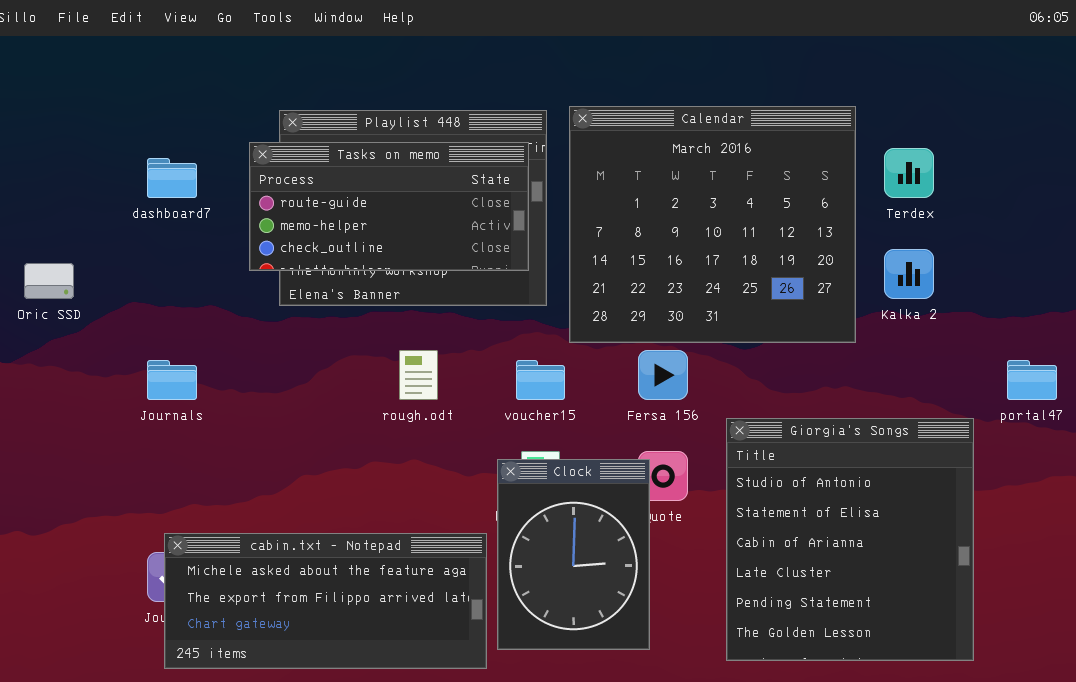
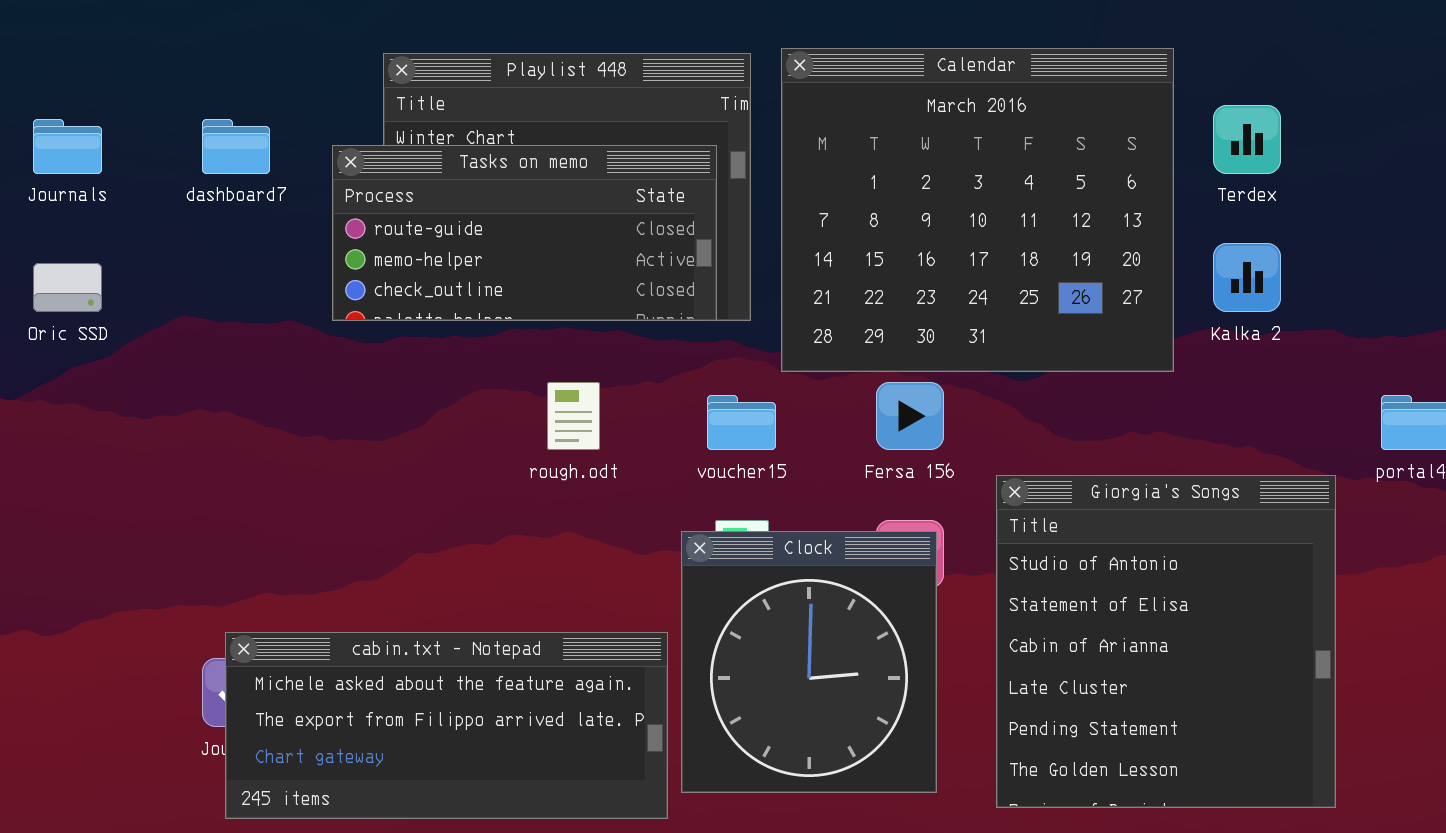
Tasks on memo: [249,142,529,271] -> [332,145,717,321], moved
Journals: [147,360,197,400] -> [33,119,102,174], moved
Clock: [497,459,650,650] -> [681,531,937,793], resized

